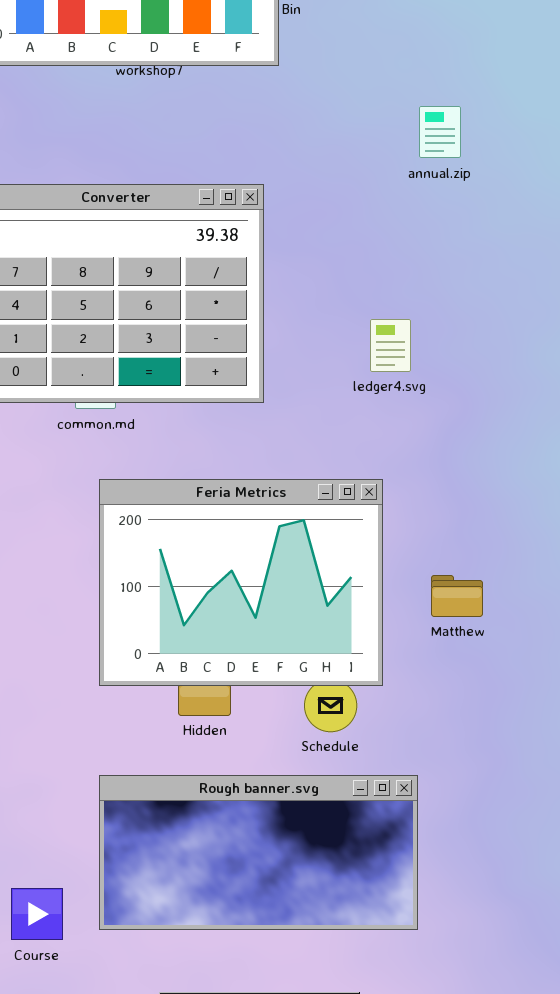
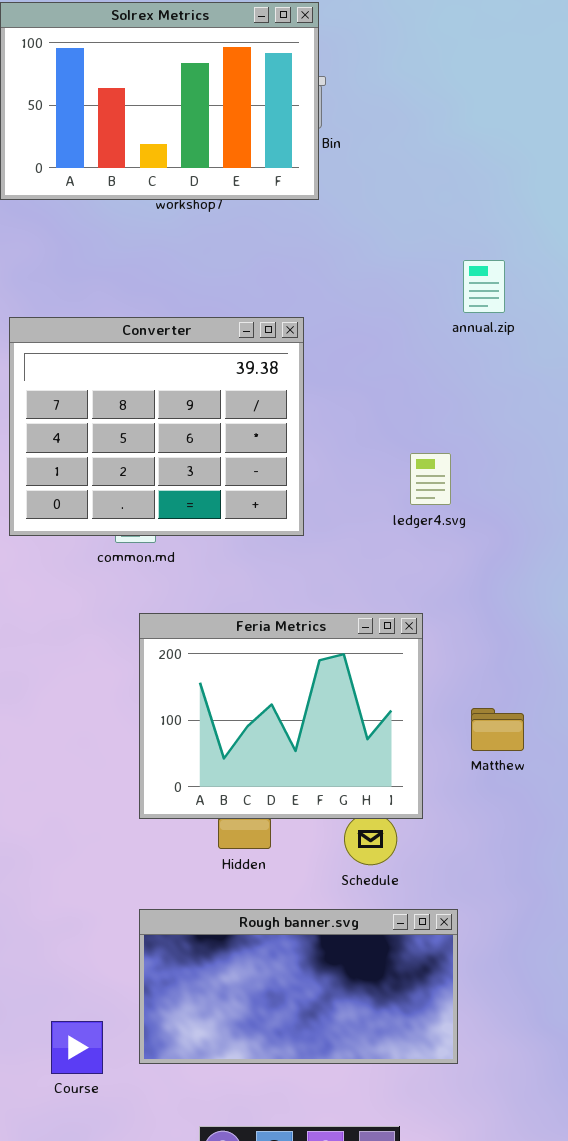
annual.zip: [419,106,461,158] -> [463,260,505,313], moved

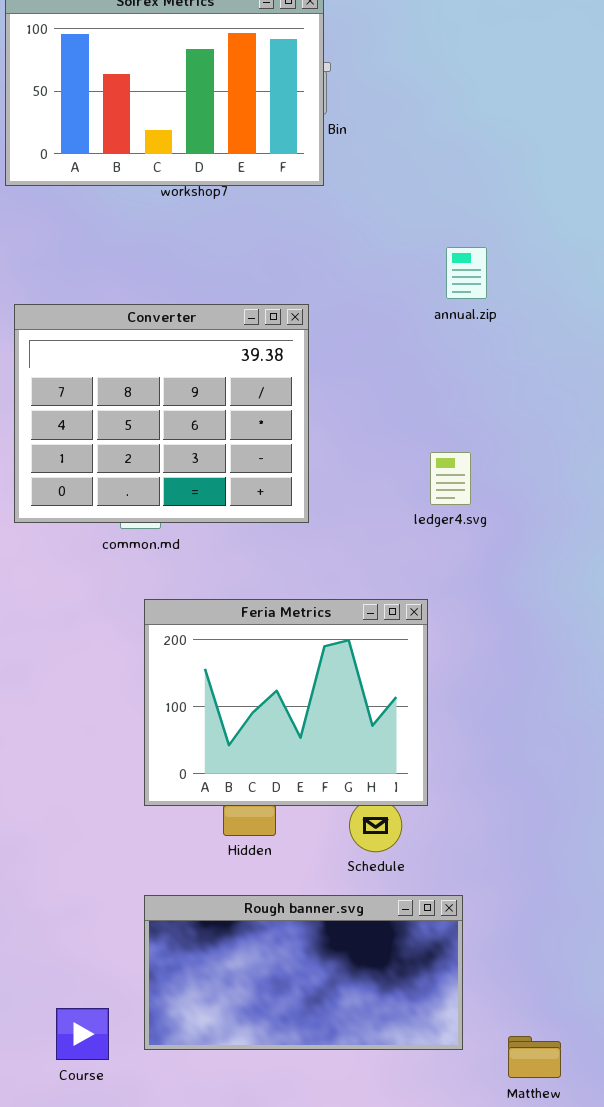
annual.zip: [463,260,505,313] -> [446,247,487,299], moved
ledger4.svg: [410,453,451,505] -> [430,452,471,505], moved
Matthew: [471,708,524,751] -> [508,1036,561,1078], moved

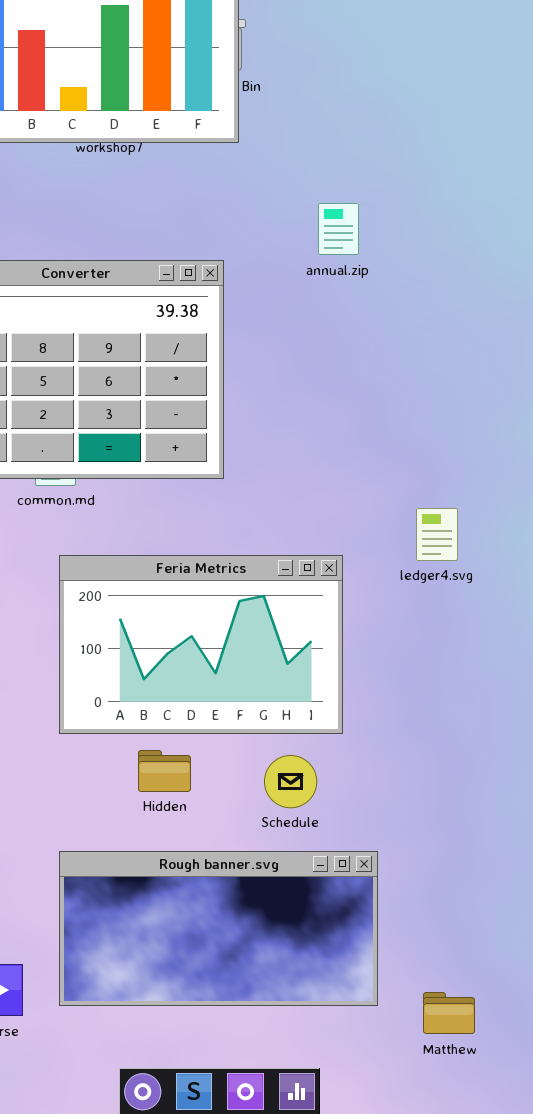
annual.zip: [446,247,487,299] -> [318,203,359,255], moved
ledger4.svg: [430,452,471,505] -> [416,508,458,561], moved
Feria Metrics: [144,599,428,806] -> [59,555,343,734], resized

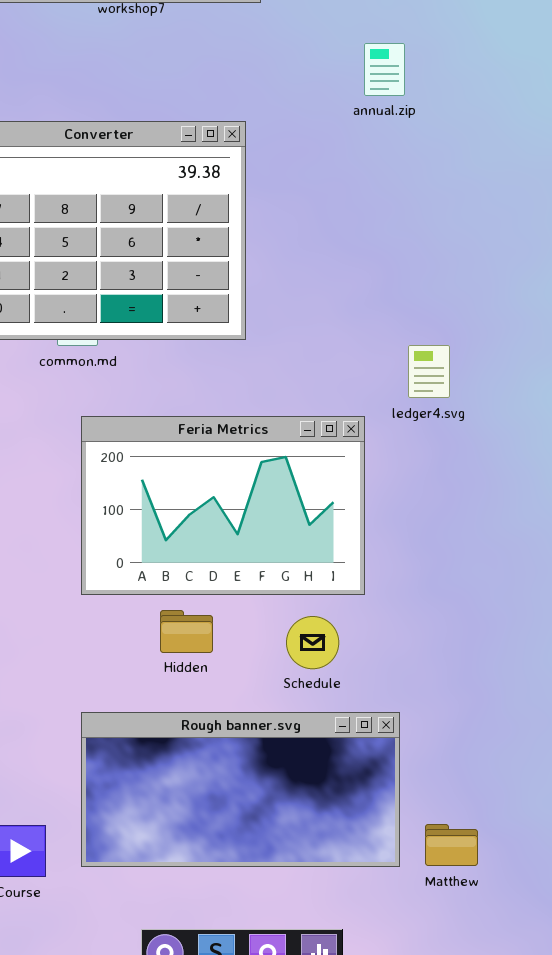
annual.zip: [318,203,359,255] -> [364,43,405,96], moved
ledger4.svg: [416,508,458,561] -> [408,345,450,398], moved
Matthew: [423,992,475,1034] -> [425,824,478,866], moved

